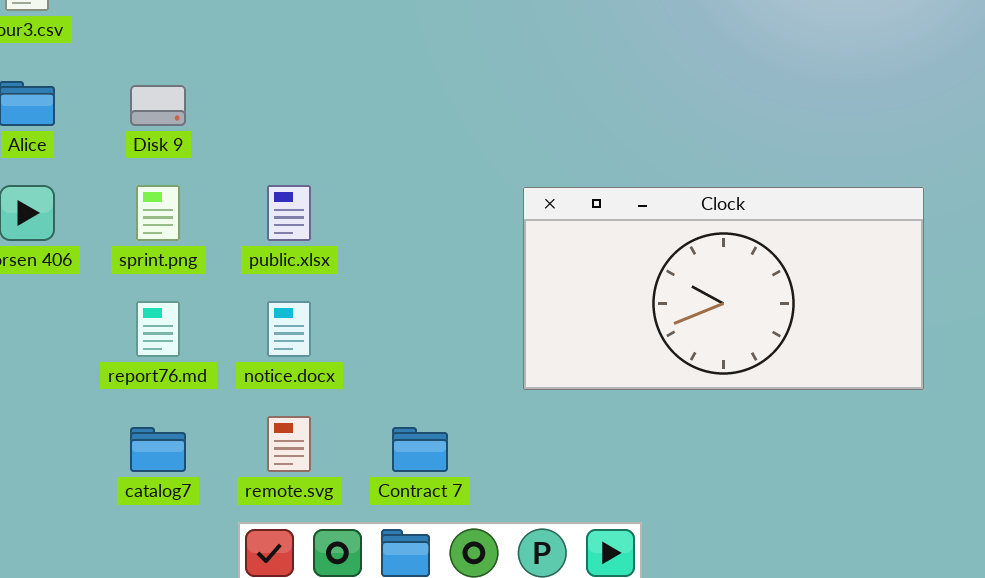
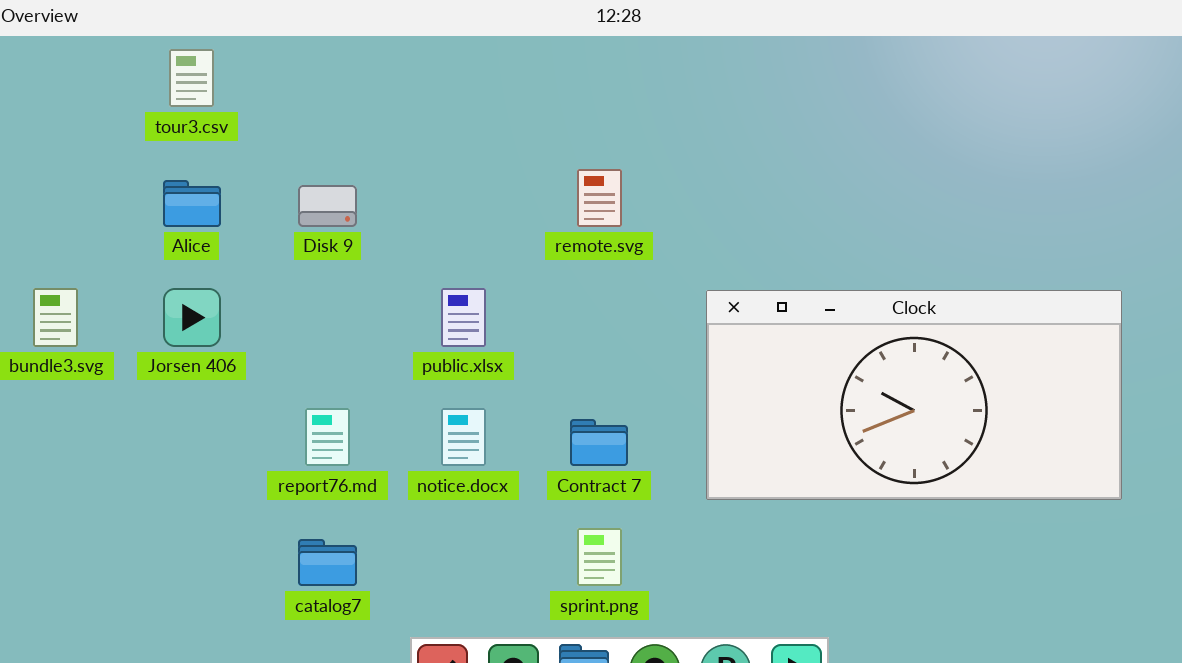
sprint.png: [136,185,180,241] -> [577,528,622,586], moved
remote.svg: [267,416,311,472] -> [577,169,622,227], moved
Contract 7: [392,427,448,472] -> [570,419,628,466], moved

